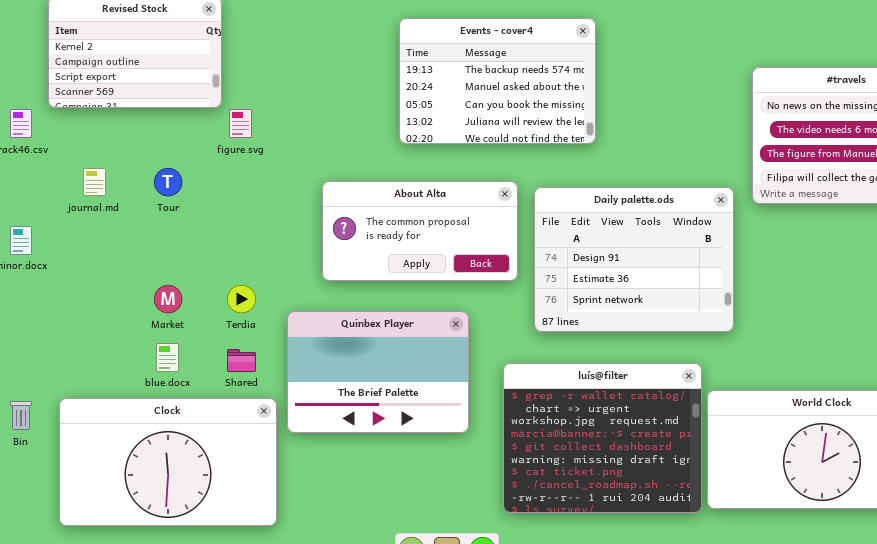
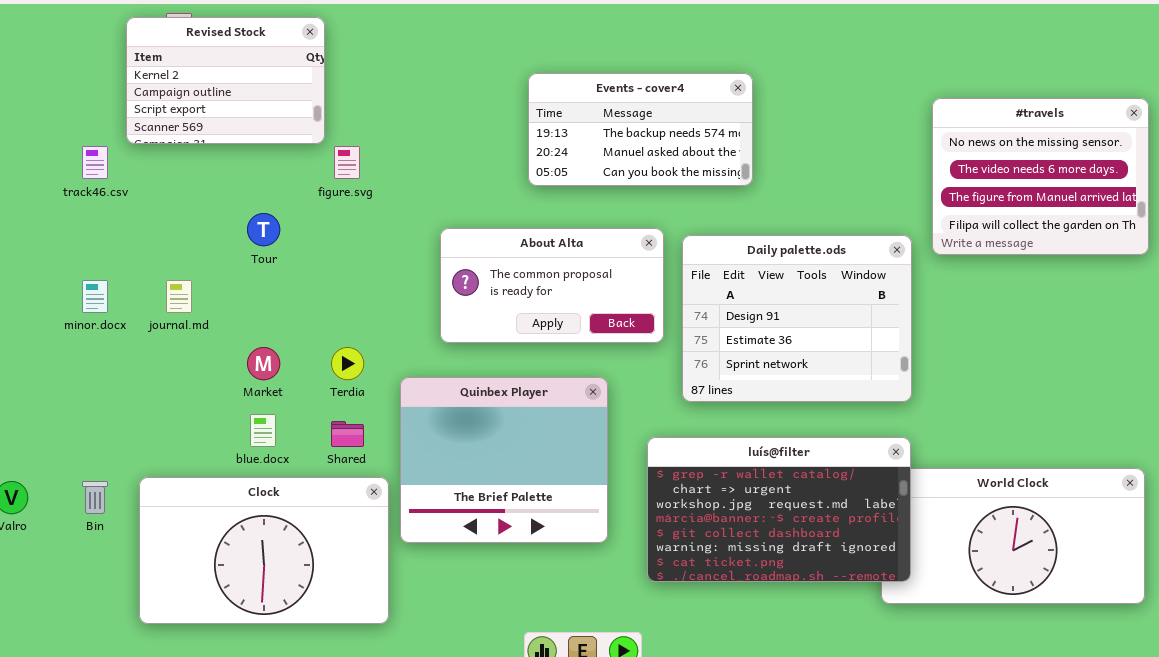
Events - cover4: [399,18,596,144] -> [528,73,753,186], resized
journal.md: [83,168,106,196] -> [166,280,192,313], moved
Quinbex Player: [287,311,469,433] -> [400,377,608,543], resized
luís@filter: [503,363,702,513] -> [647,437,911,582], resized

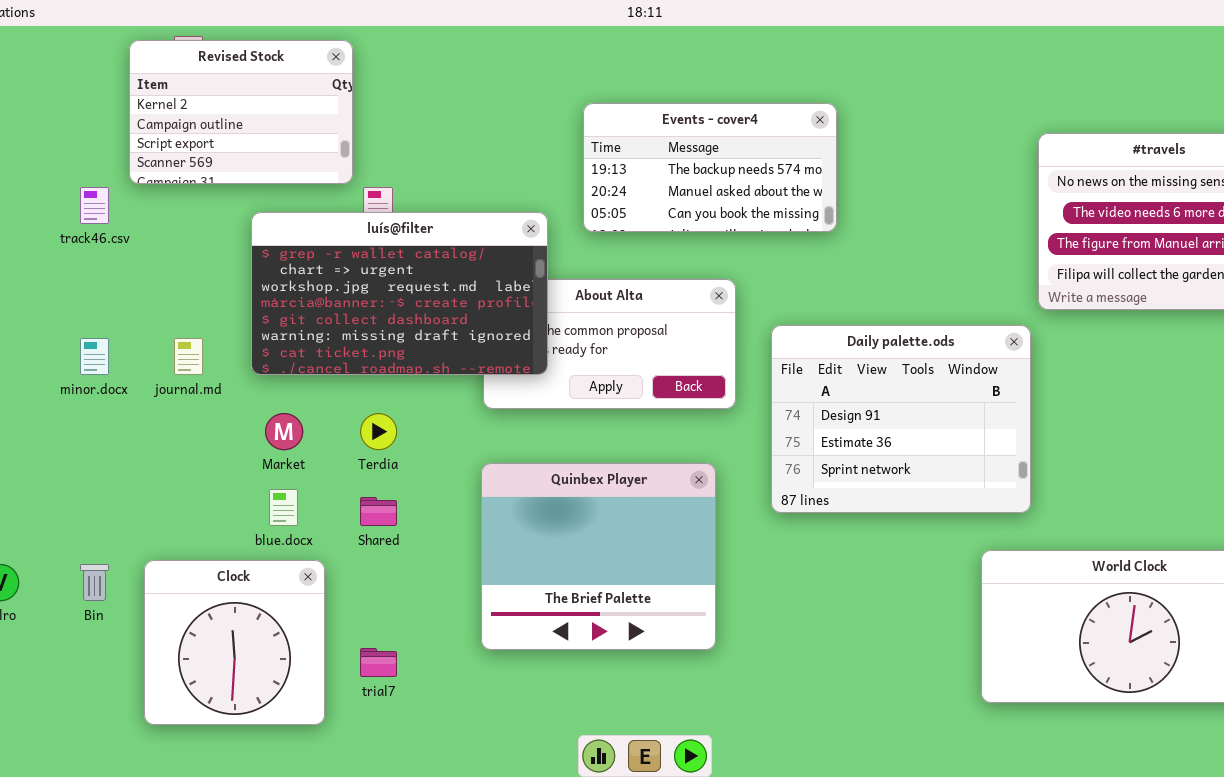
Daily palette.ods: [682,235,912,402] -> [771,325,1031,513], moved
Quinbex Player: [400,377,608,543] -> [481,463,716,650], moved
luís@filter: [647,437,911,582] -> [251,212,548,375], moved
Clock: [139,477,389,624] -> [144,560,325,725], resized

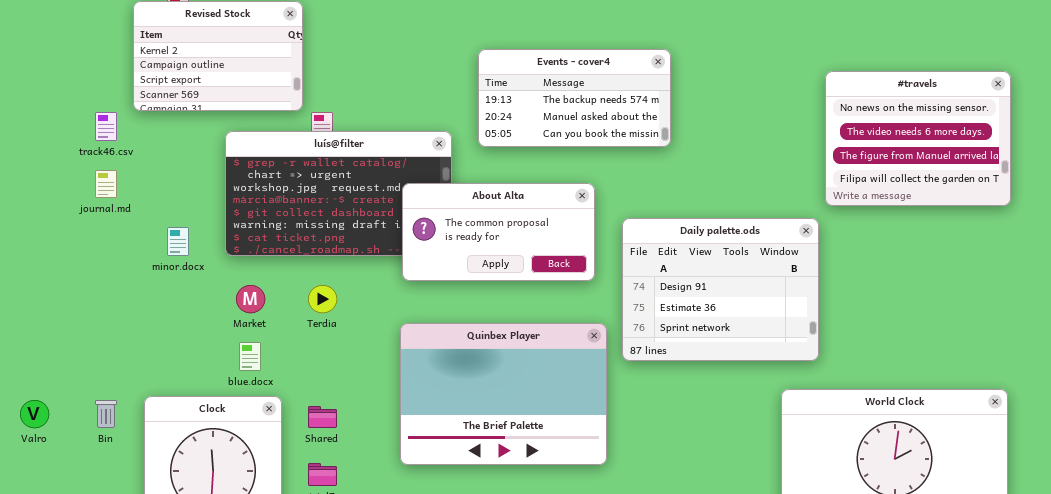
About Alta: [483,279,736,409] -> [402,183,595,281], raised
minor.docx: [80,338,109,375] -> [167,227,189,256], moved
journal.md: [174,338,203,375] -> [95,170,117,198], moved
Quinbex Player: [481,463,716,650] -> [400,323,607,465], resized
Shared: [360,497,397,526] -> [308,406,337,428], moved

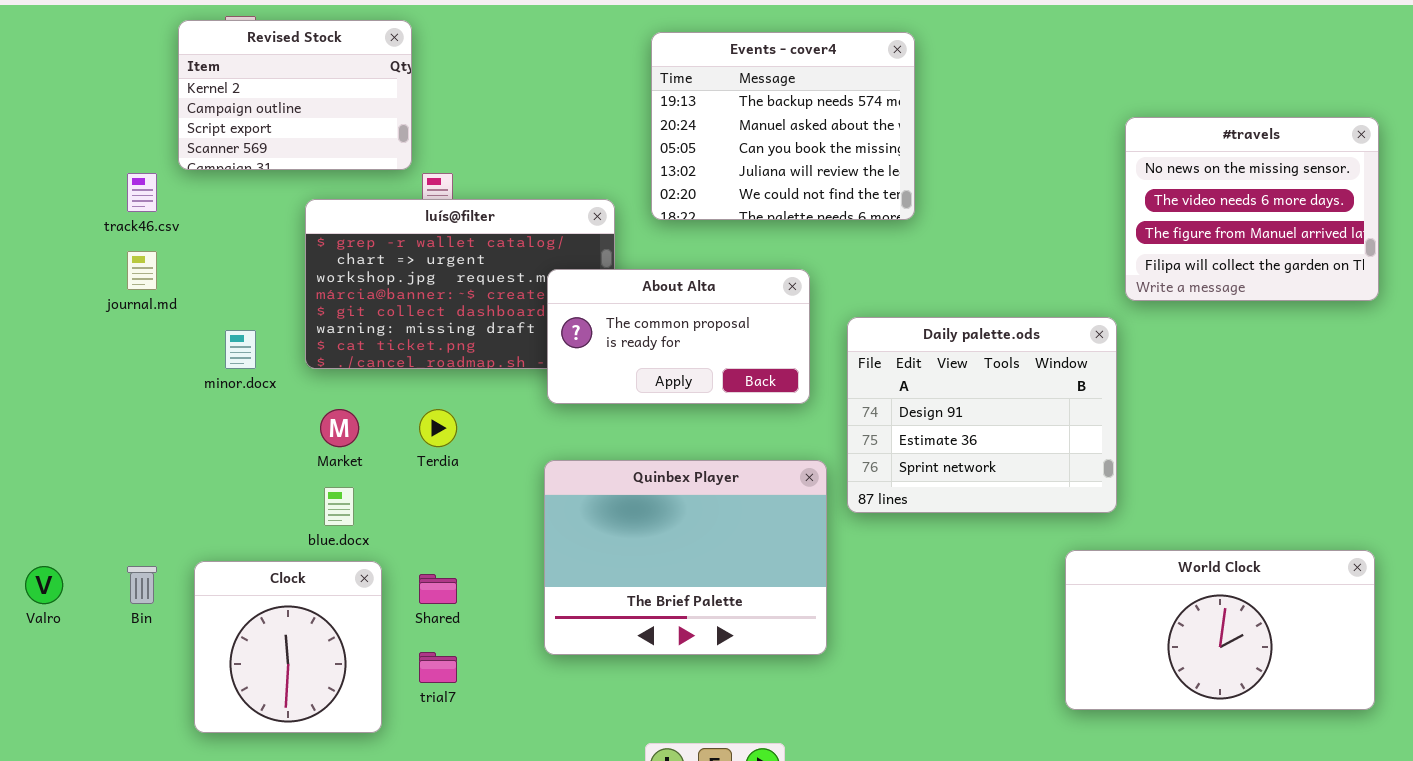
Events - cover4: [478,49,671,147] -> [651,32,915,220], resized

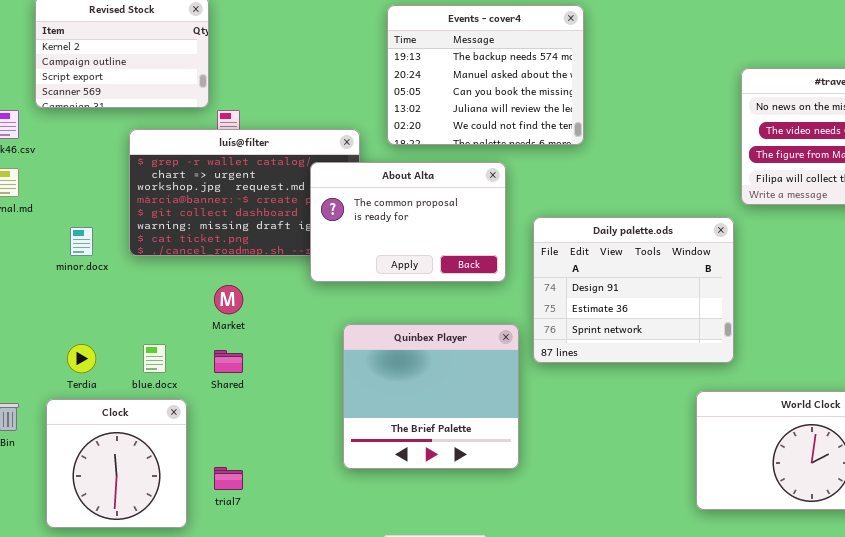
About Alta: [547,269,810,404] -> [310,162,506,282], resized
Market: [320,409,359,447] -> [214,285,243,314], moved
Terdia: [419,409,457,447] -> [67,344,96,373], moved
Quinbex Player: [544,460,827,655] -> [343,324,519,469], resized
Shared: [419,574,457,604] -> [214,350,243,373], moved

